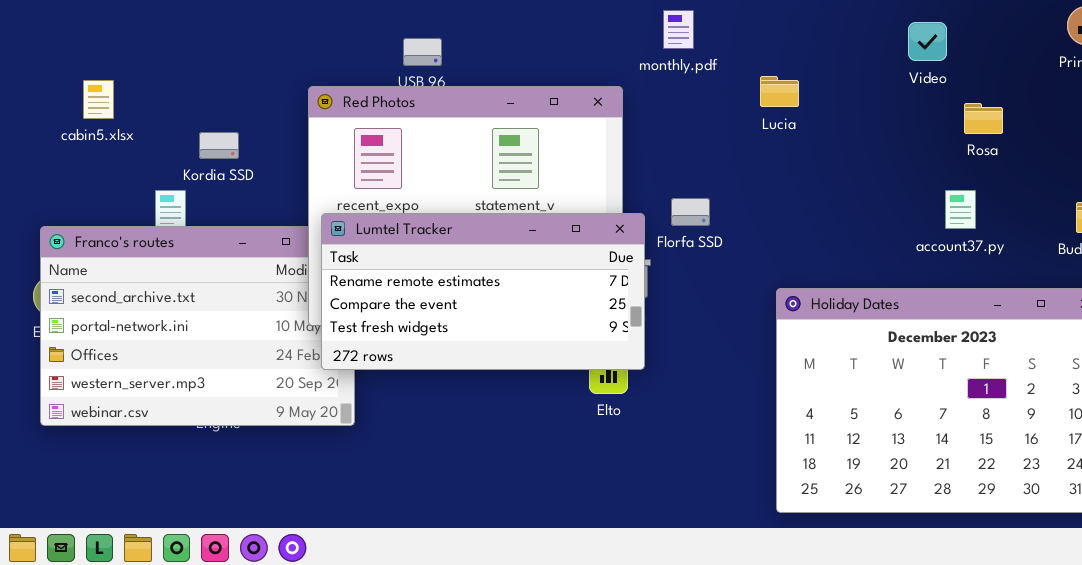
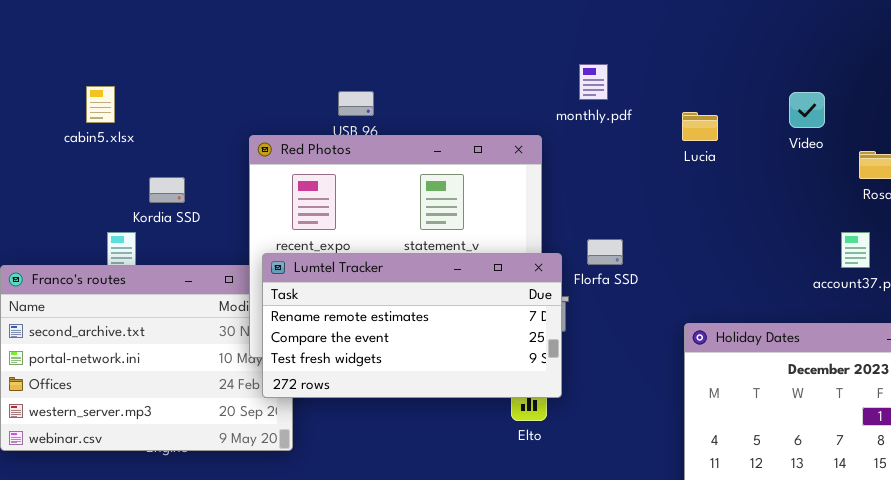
Video: [908,22,947,61] -> [789,92,825,128], moved
Lucia: [760,76,799,107] -> [682,112,718,141], moved
cabin5.xlsx: [83,80,114,119] -> [86,86,115,123], moved

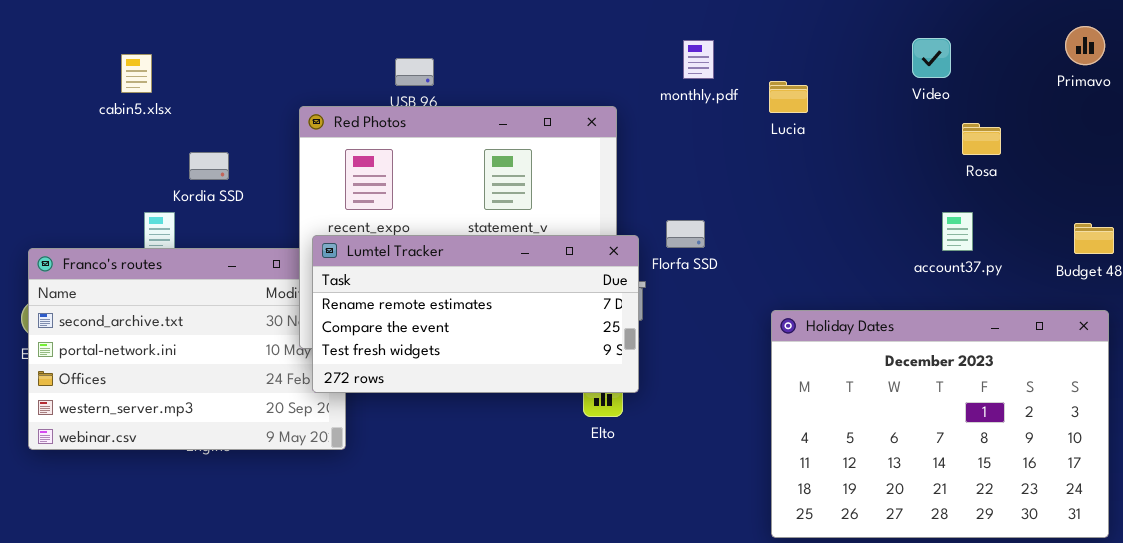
monthly.pdf: [579,64,608,100] -> [683,40,714,79], moved
Video: [789,92,825,128] -> [912,38,951,78], moved

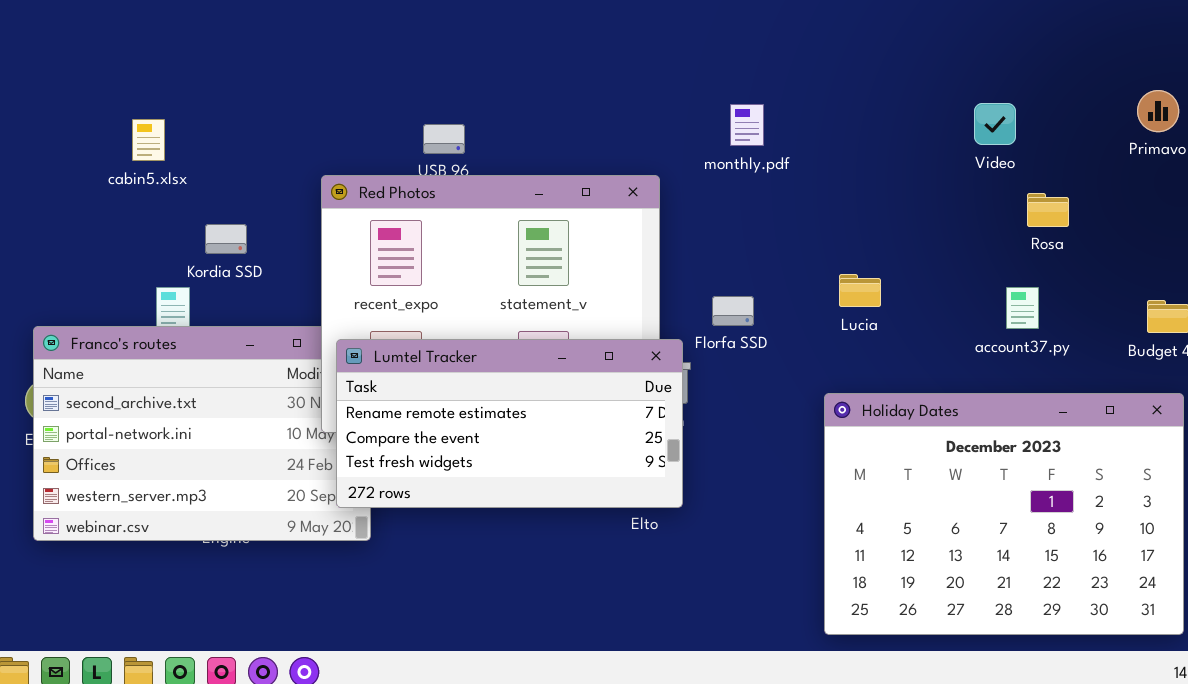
Lucia: [769,81,808,113] -> [839,274,881,307], moved
Lumtel Tracker: [312,235,639,393] -> [336,339,683,508], moved

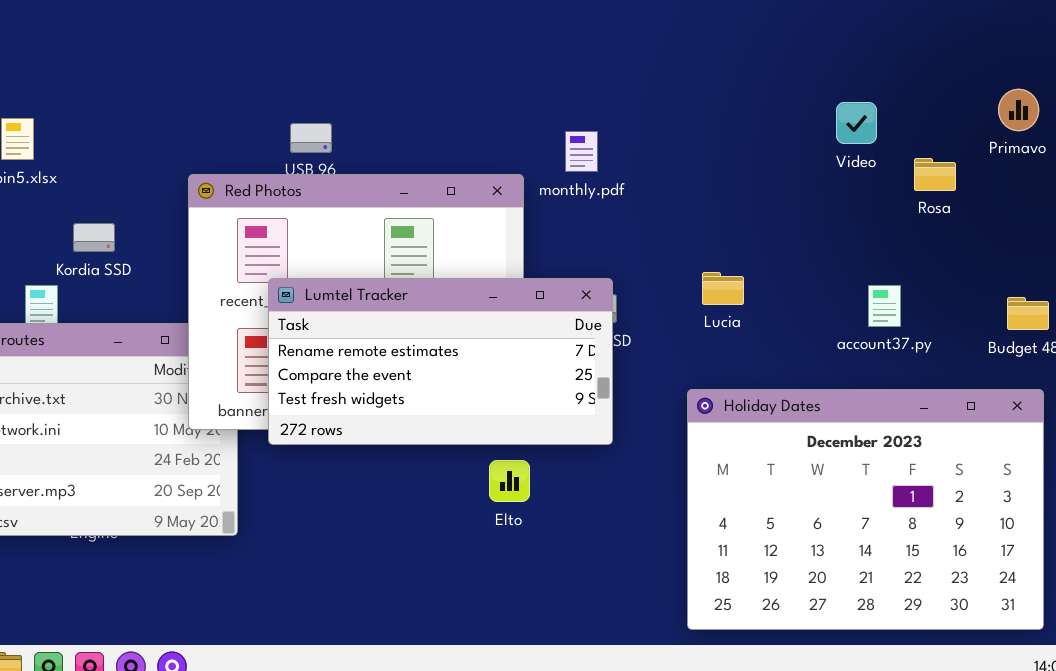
monthly.pdf: [730,104,764,146] -> [565,131,598,172], moved
Rosa: [1027,193,1069,227] -> [914,158,956,191], moved
Lumtel Tracker: [336,339,683,508] -> [268,278,613,445], moved

